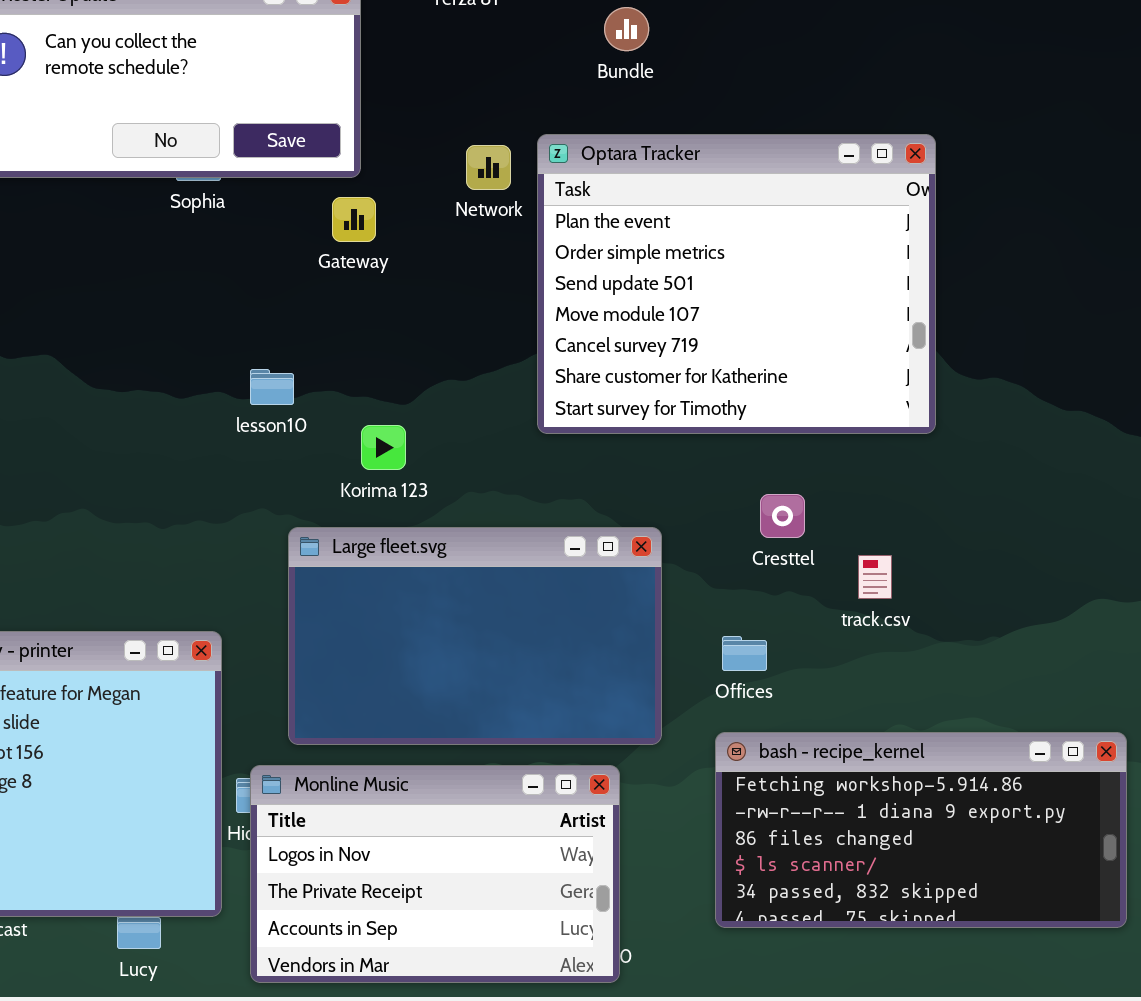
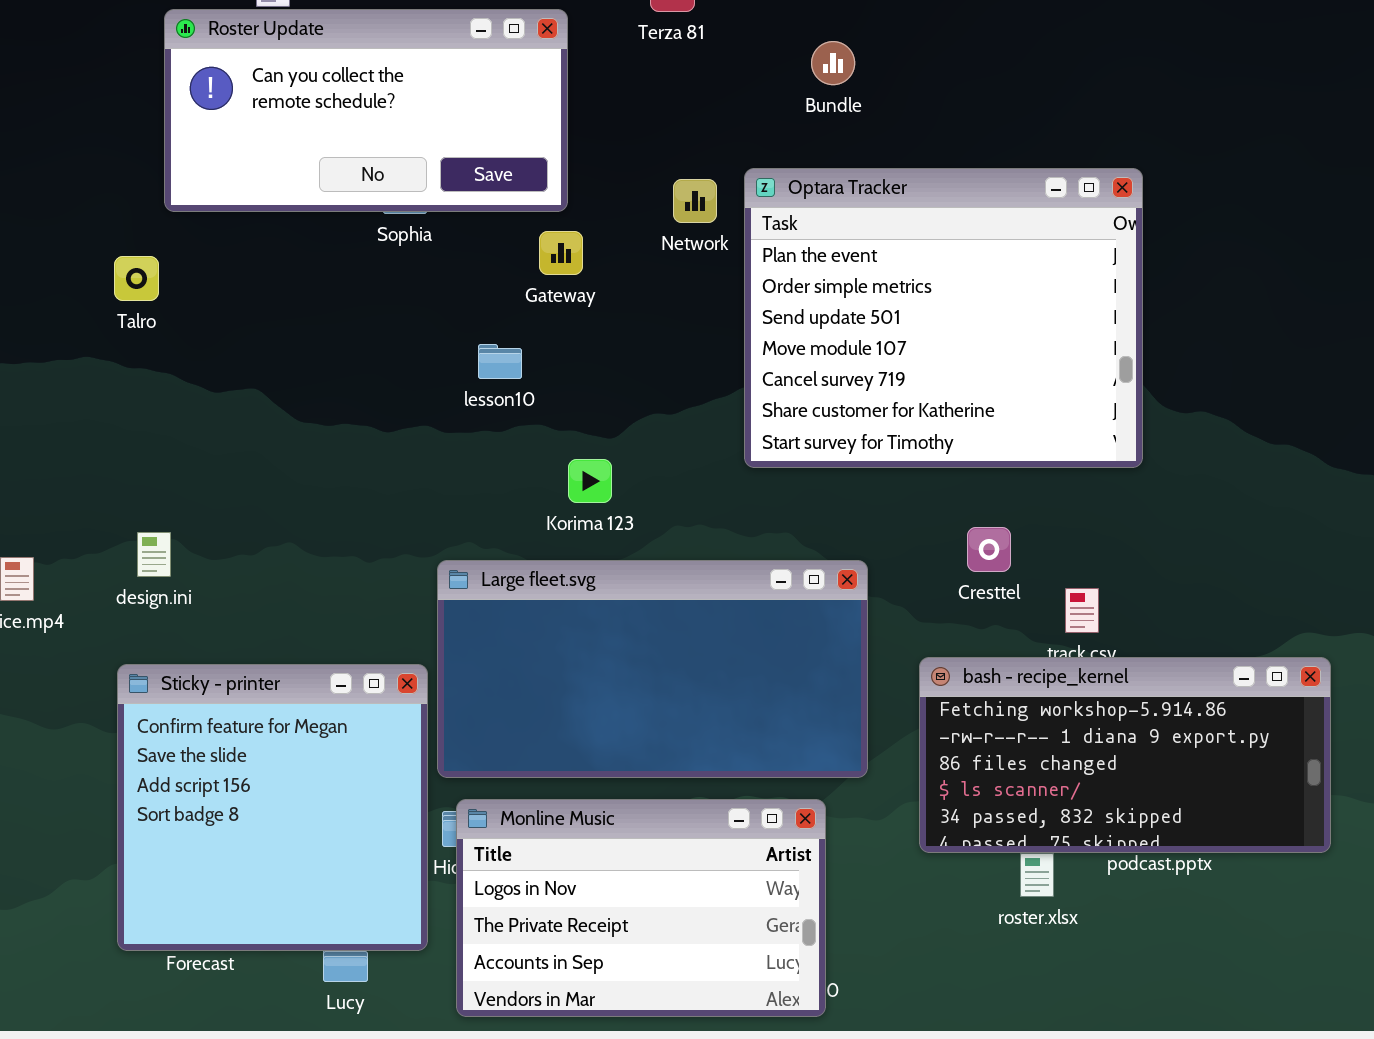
lesson10: [250,369,294,405] -> [478,344,522,379], moved
Large fleet.svg: [288,527,662,745] -> [437,560,868,778], resized
bash - recipe_kernel: [715,732,1127,928] -> [919,657,1331,853], moved

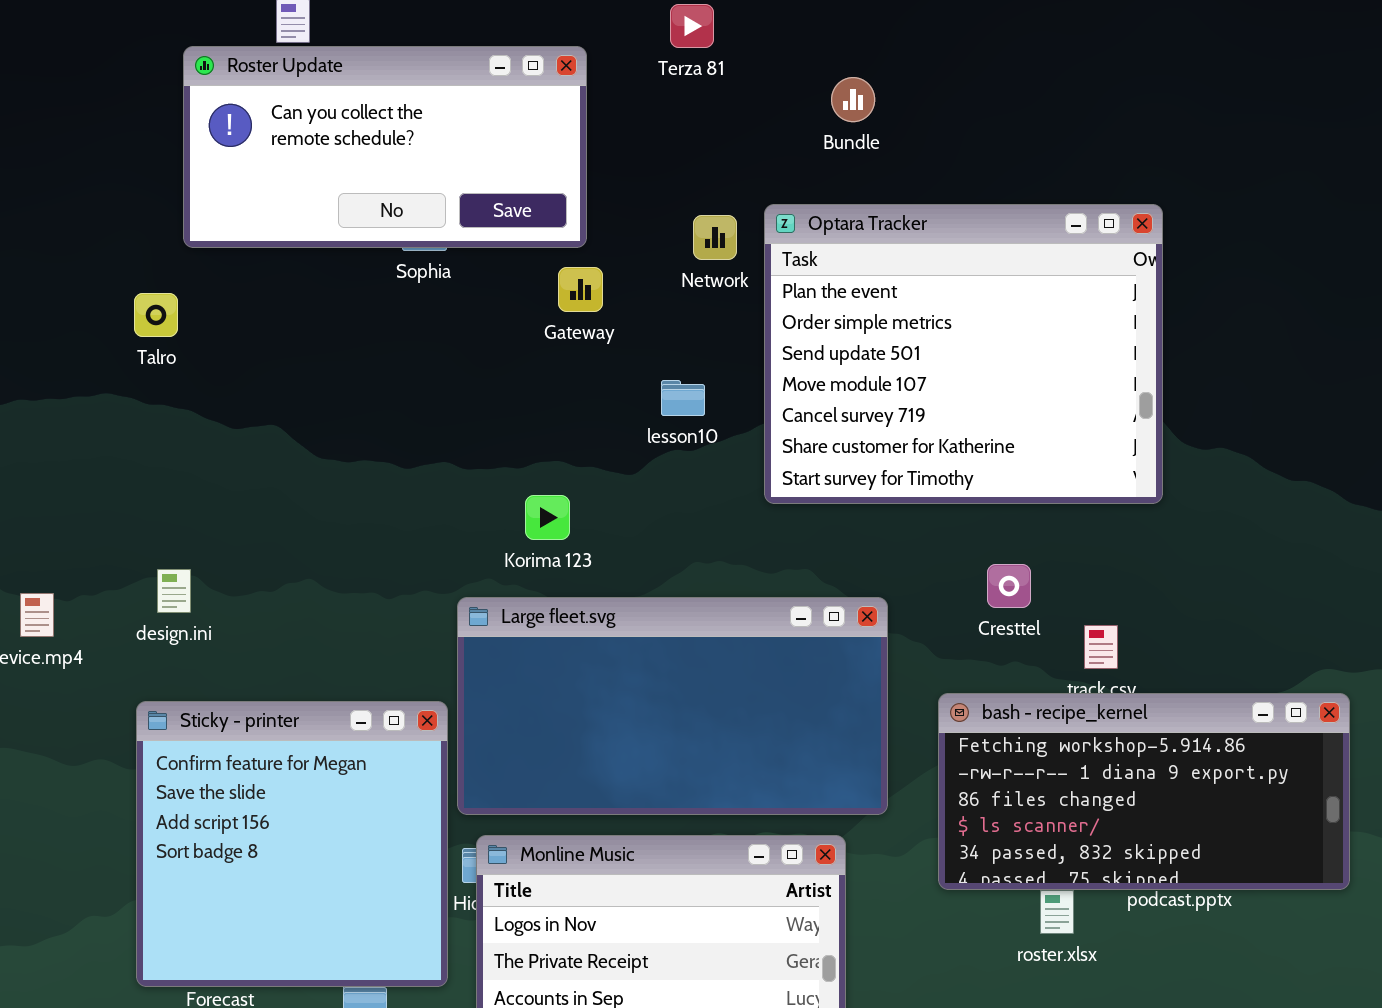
lesson10: [478,344,522,379] -> [661,380,705,416], moved
Korima 123: [568,459,612,503] -> [525,495,570,540], moved

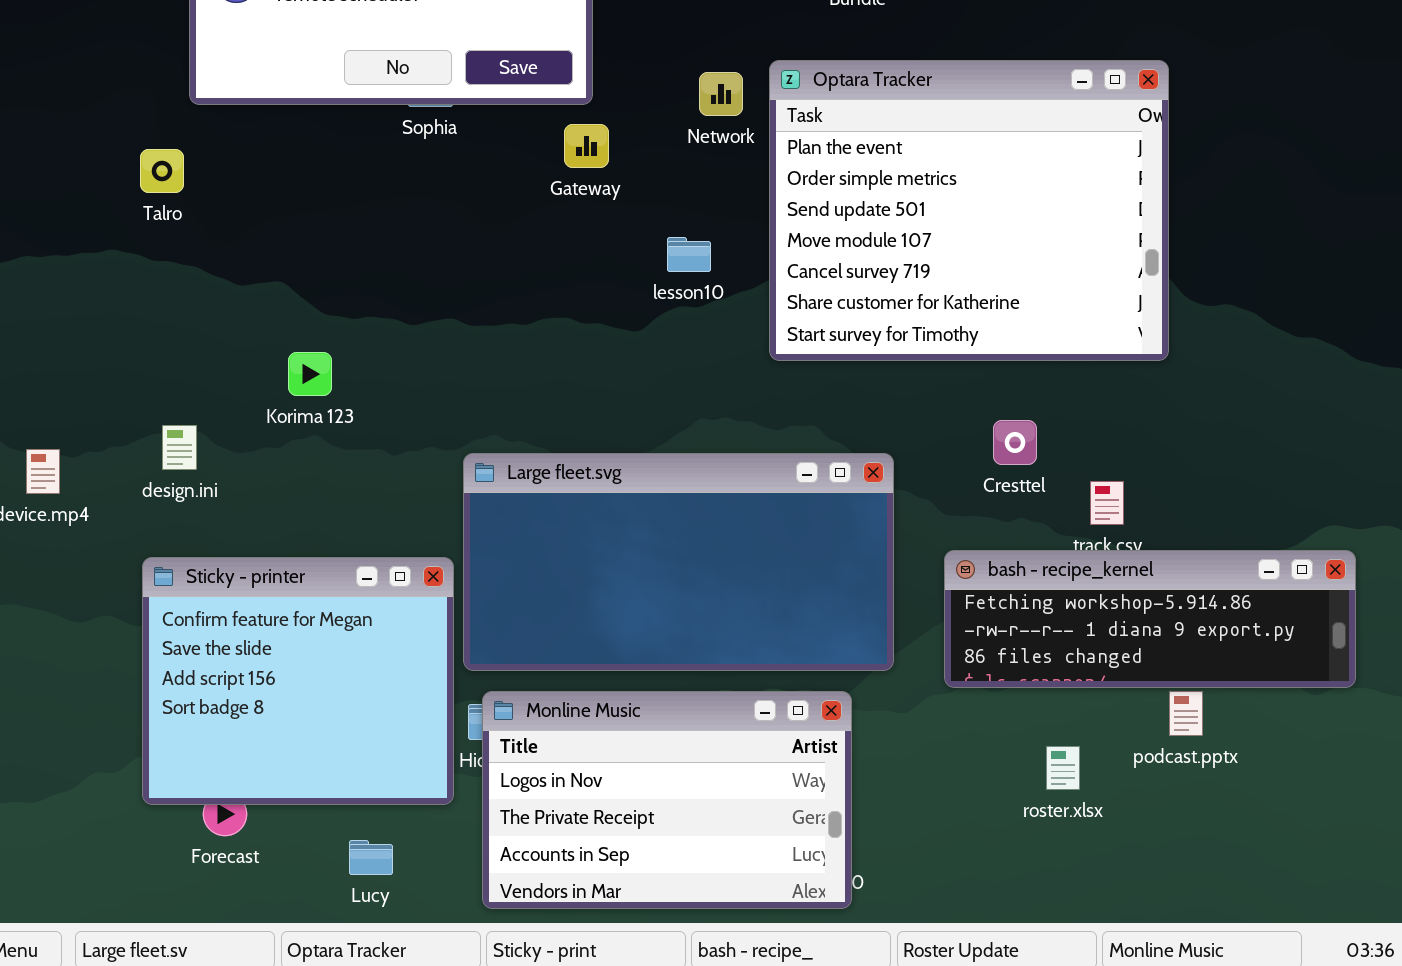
Korima 123: [525,495,570,540] -> [288,352,332,396], moved
bash - recipe_kernel: [938,693,1350,890] -> [944,550,1356,688], resized
Sticky - printer: [136,701,448,987] -> [142,557,454,805], resized

